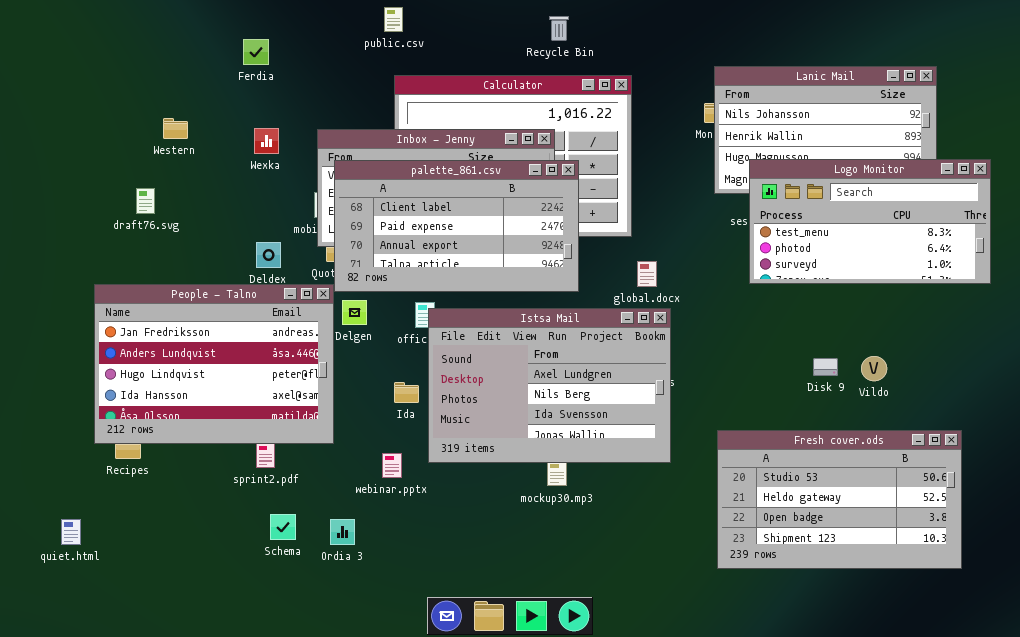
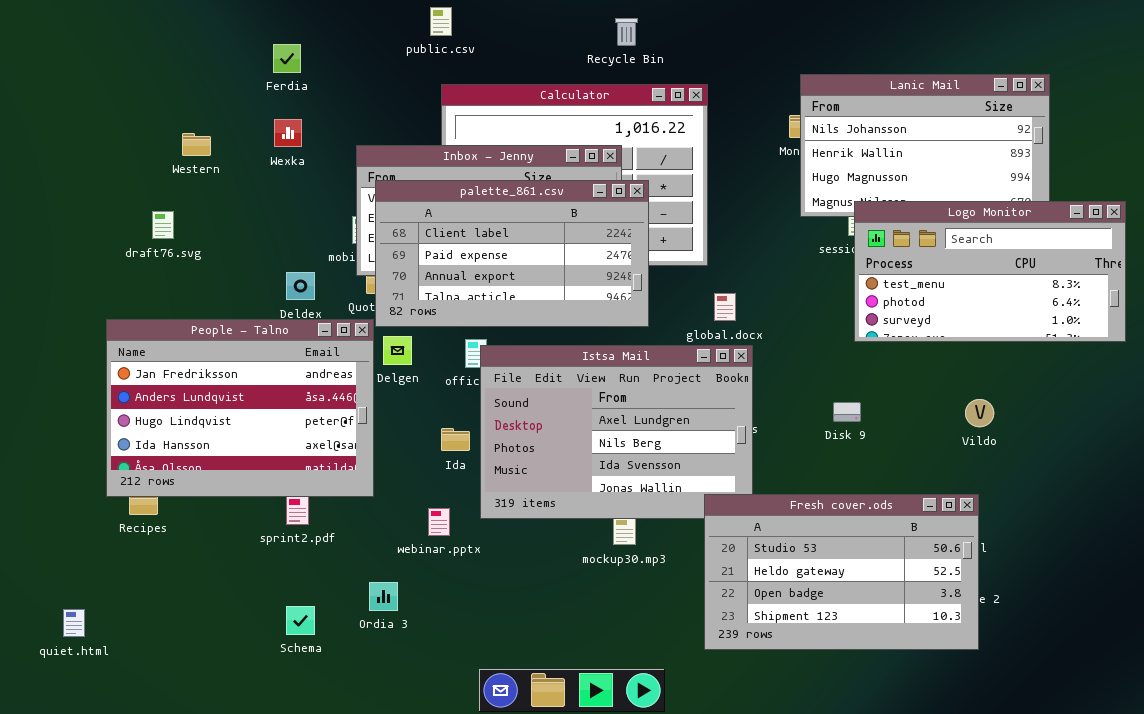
Wexka: [254,128,279,154] -> [274,119,302,147], moved
Logo Monitor: [749,159,991,284] -> [854,201,1126,342], moved
Disk 9: [813,358,838,376] -> [833,402,861,422], moved
Fresh cover.ods: [717,430,962,569] -> [704,494,979,650], moved
Schema: [270,514,296,540] -> [286,606,315,635], moved
quiet.html: [61,519,81,545] -> [63,609,85,637], moved

